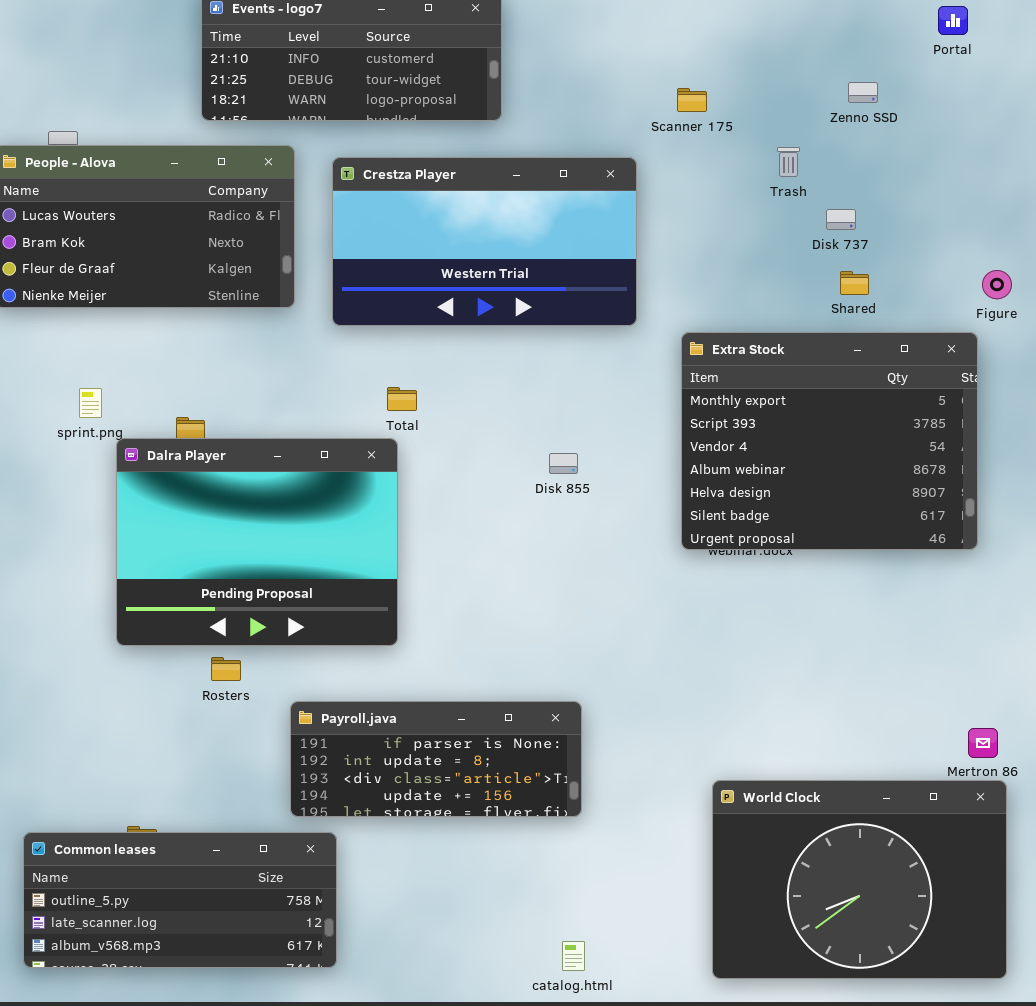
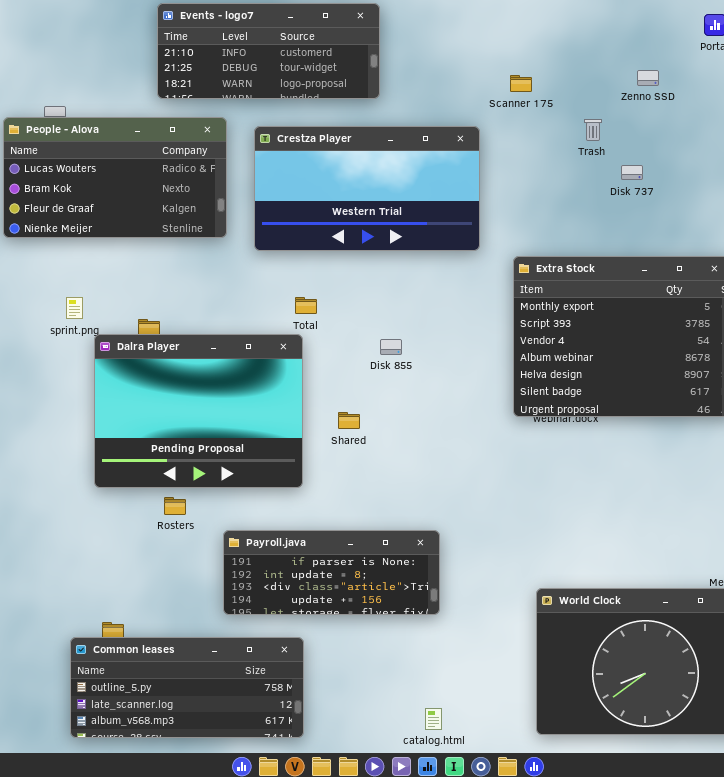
Shared: [840,271,869,295] -> [338,412,360,429], moved
Disk 855: [549,453,578,474] -> [380,339,402,355], moved
Common leases: [23,832,337,968] -> [70,637,304,738], moved

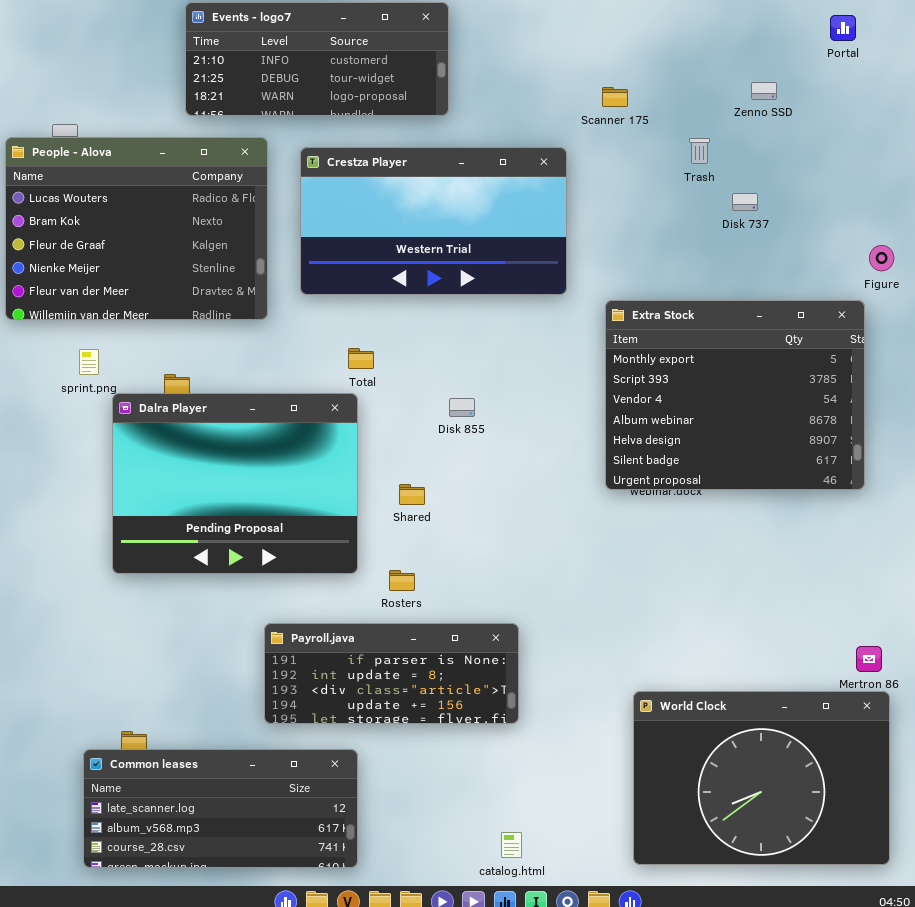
People - Alova: [3,117,227,238] -> [5,137,268,320], resized
Rosters: [164,497,186,515] -> [389,570,415,591], moved
Common leases: [70,637,304,738] -> [83,749,358,868], scrolled down 1 row

